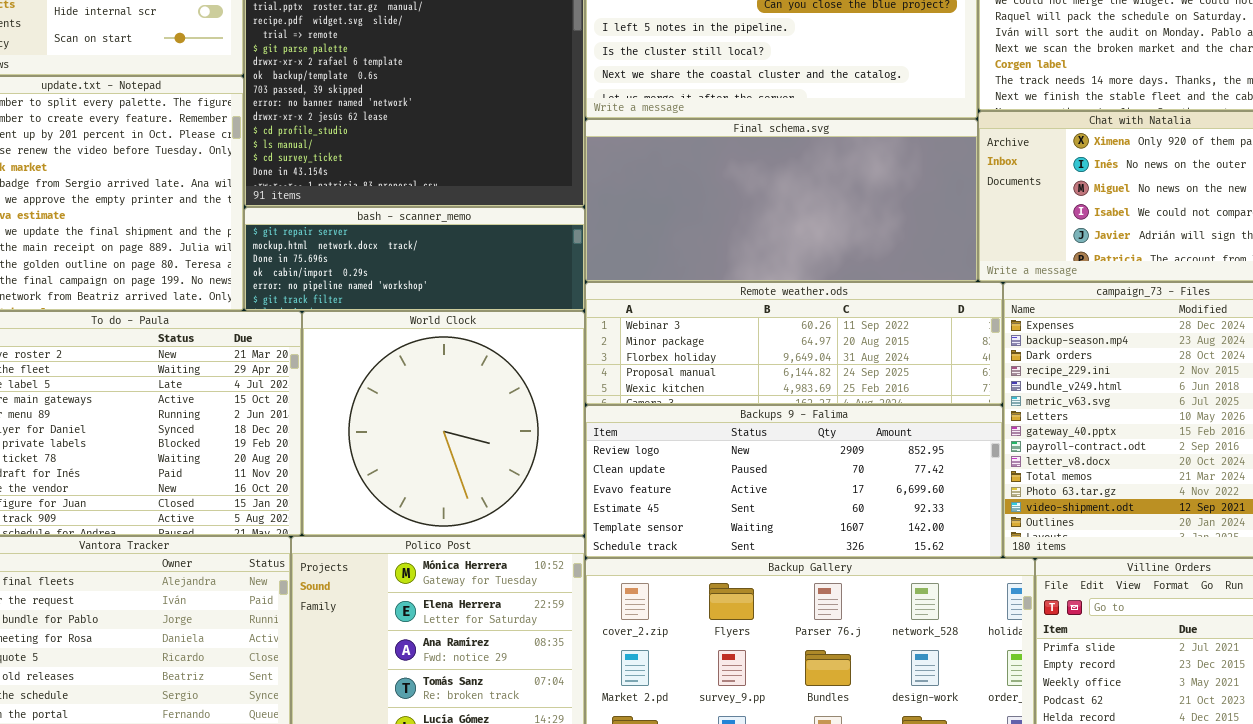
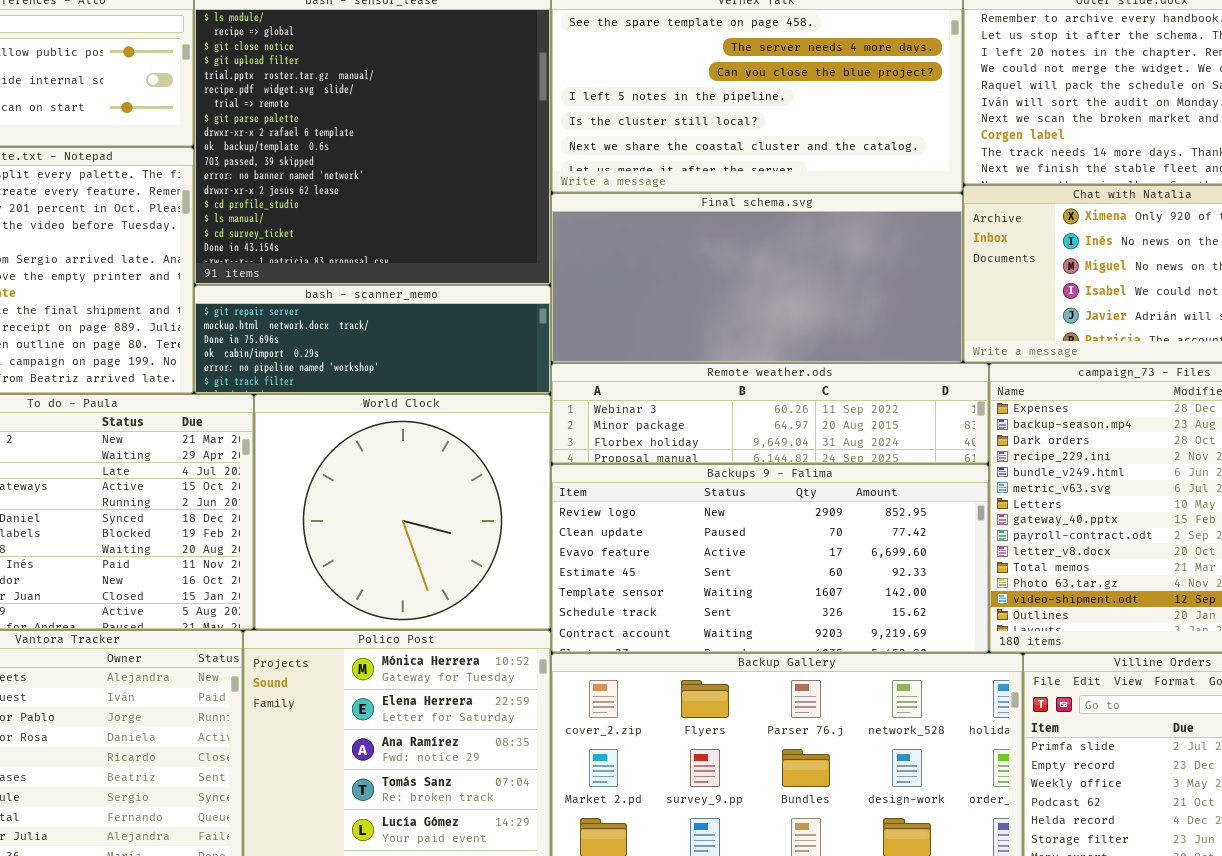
Remote weather.ods: [585,282,1003,405] -> [551,363,989,464], resized
Backups 9 - Falima: [585,405,1003,558] -> [551,464,989,653], resized

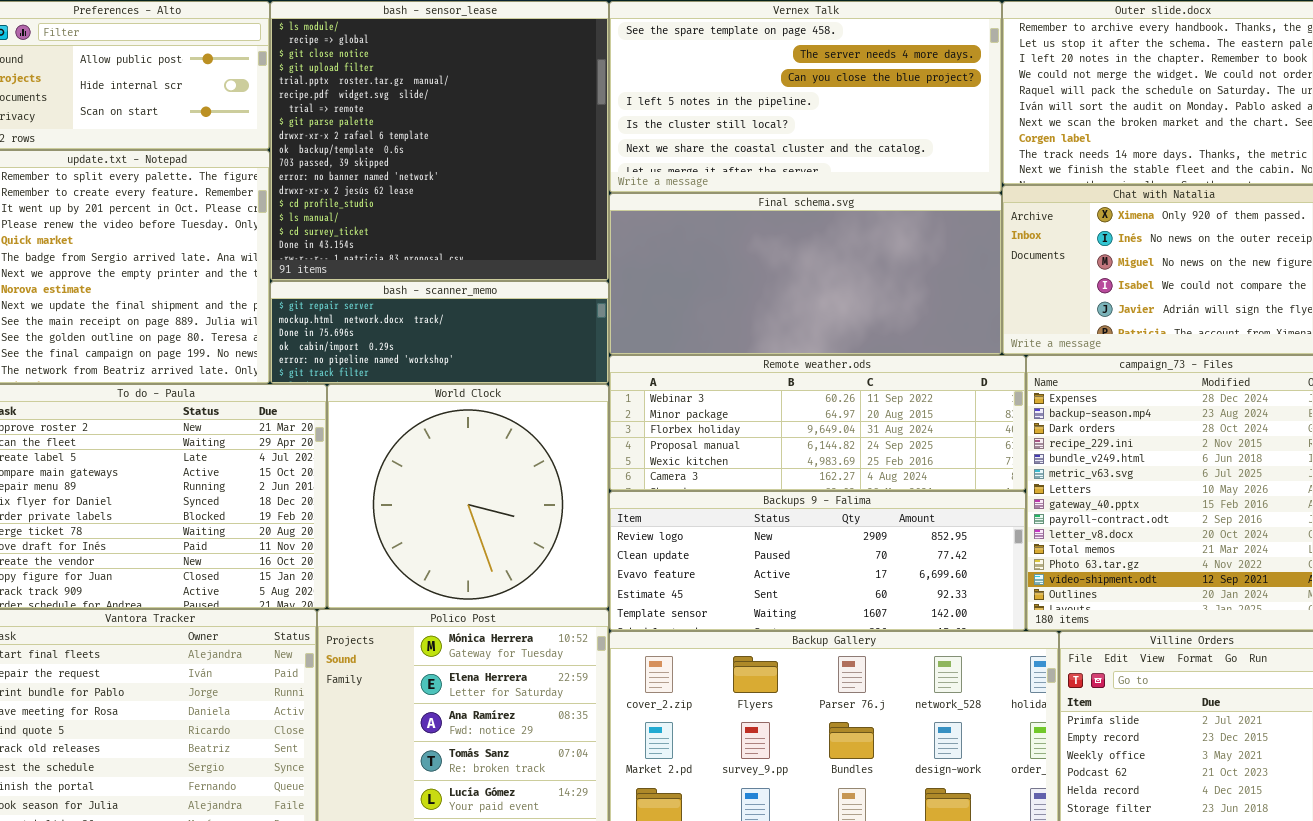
Remote weather.ods: [551,363,989,464] -> [609,355,1026,491], resized
Backups 9 - Falima: [551,464,989,653] -> [609,491,1026,631], resized

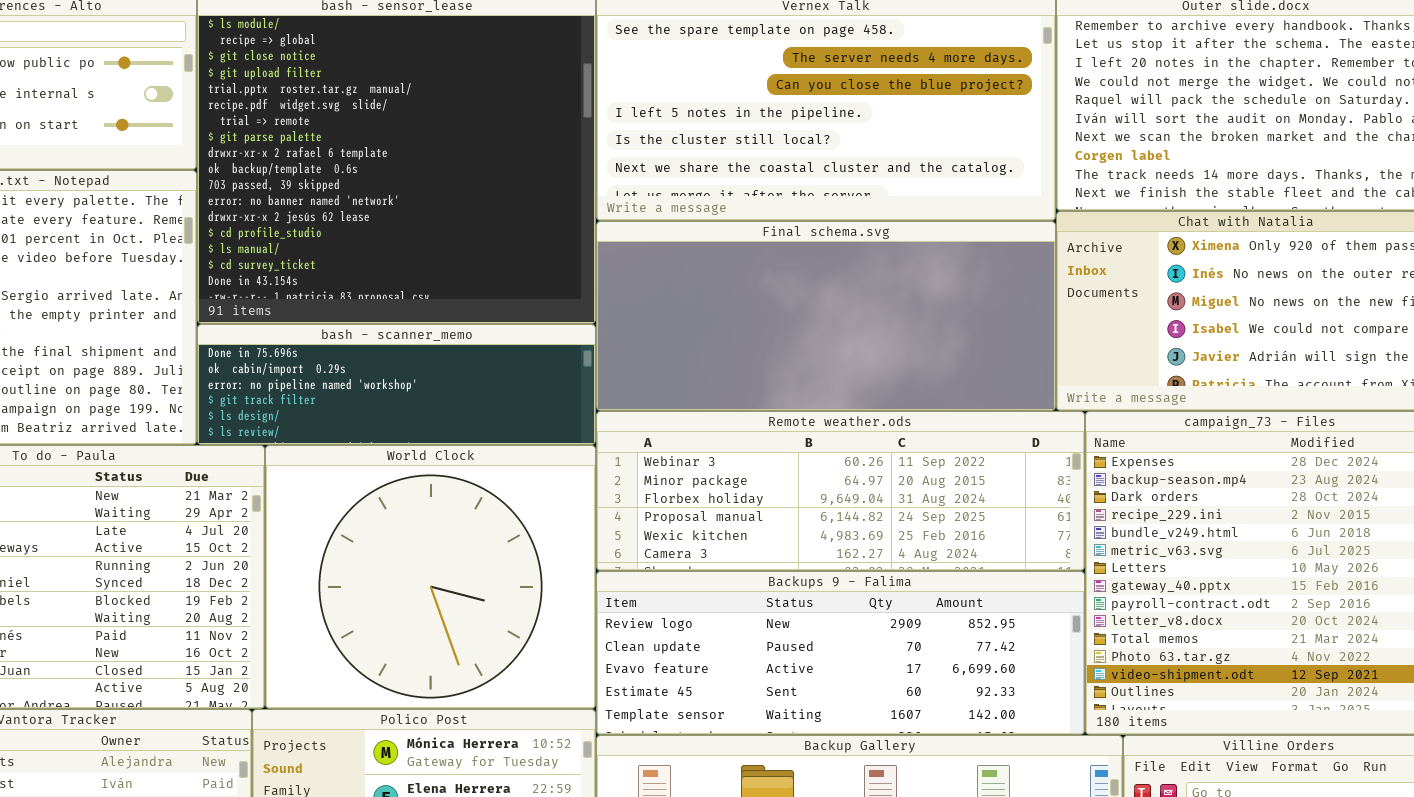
bash - scanner_memo: [270,281,609,384] -> [197,324,596,445], scrolled down 2 rows

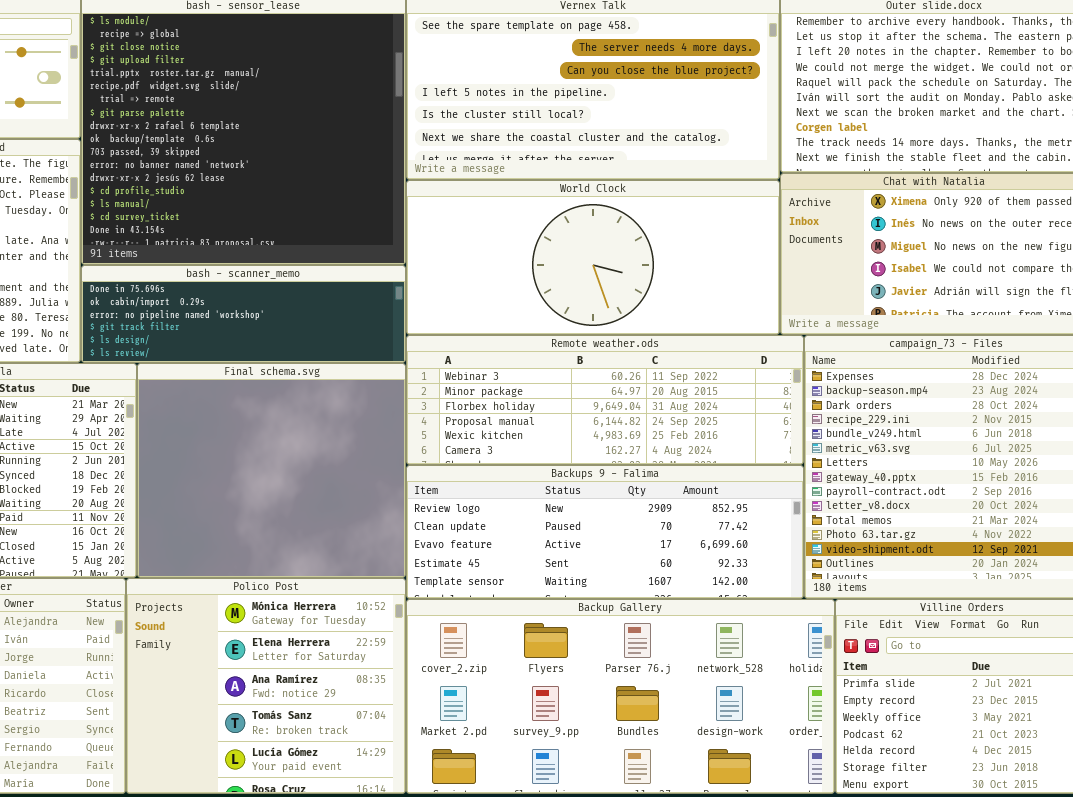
Final schema.svg: [596,221,1056,411] -> [137,363,406,578], moved, resized
World Clock: [265,445,596,709] -> [406,180,780,335], moved, resized

